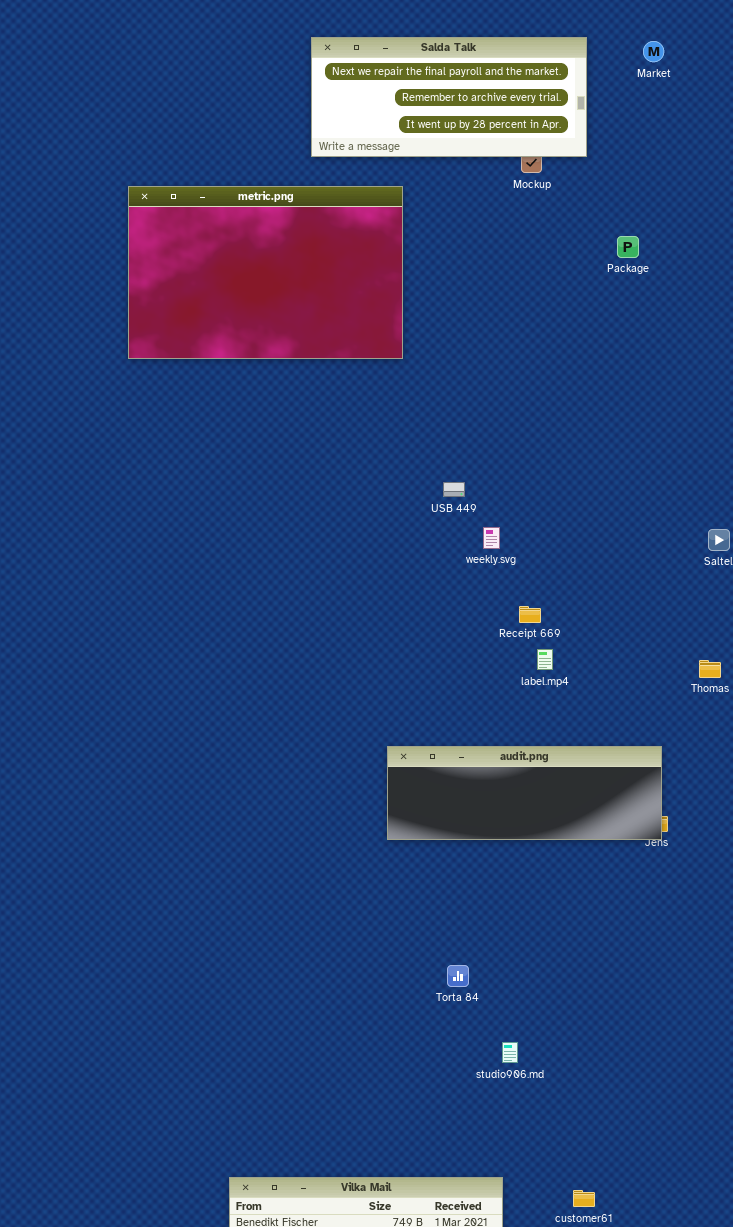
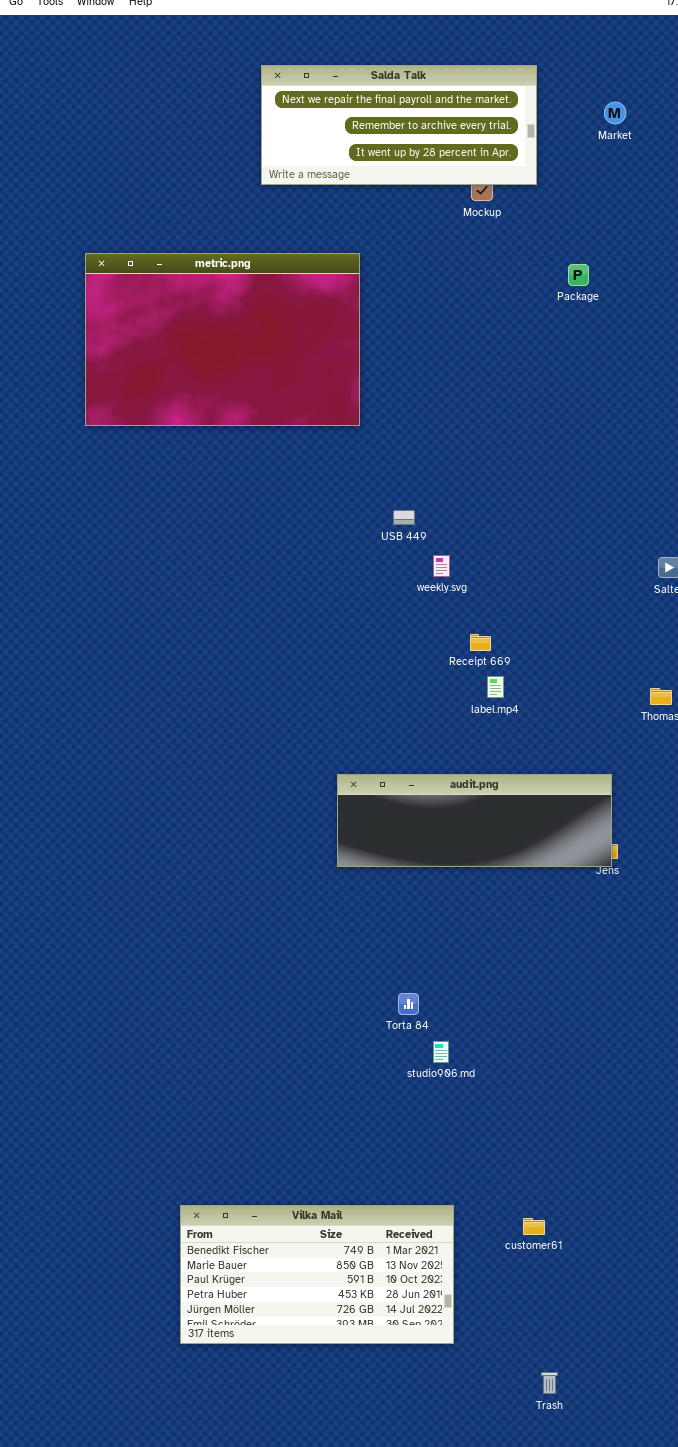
Market: [643,41,664,62] -> [604,102,626,124], moved
metric.png: [128,186,403,359] -> [85,253,360,426], moved
studio906.md: [502,1042,518,1063] -> [433,1041,449,1063], moved

